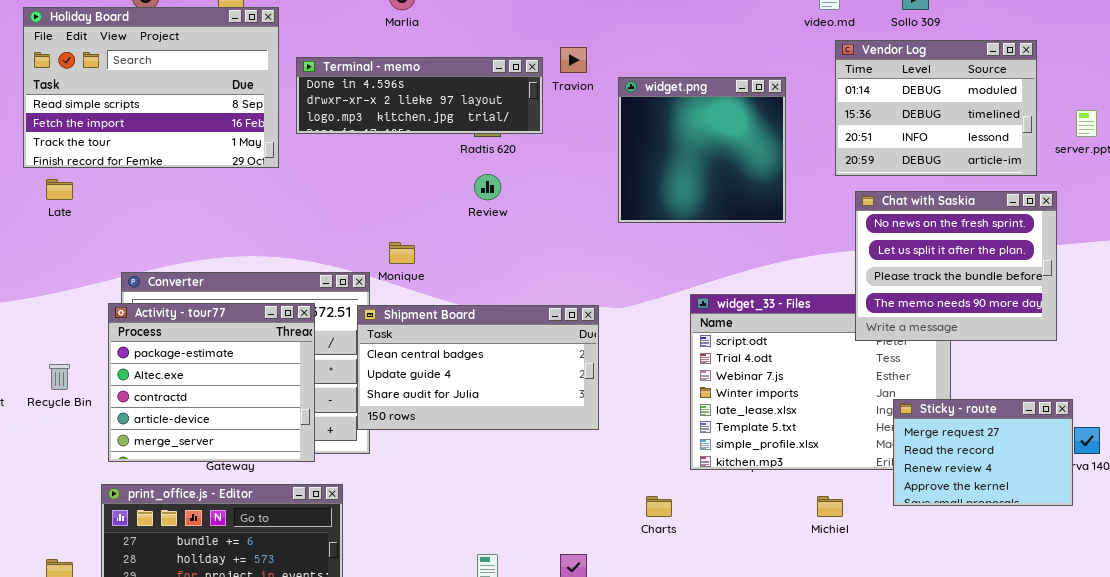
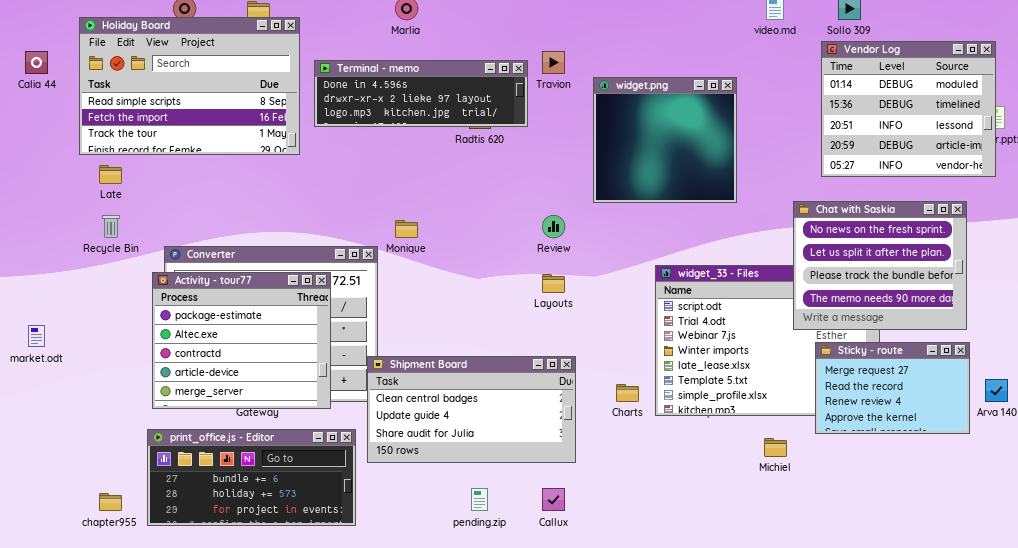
Vendor Log: [835,40,1037,176] -> [821,41,996,177], moved, resized
Review: [474,174,501,200] -> [542,215,565,238], moved
Chat with Saskia: [855,191,1057,341] -> [793,201,967,330], moved
Shipment Board: [357,305,599,430] -> [367,356,576,463], moved
Recycle Bin: [49,364,70,390] -> [102,215,120,238], moved
Sticky - route: [893,399,1073,506] -> [815,342,970,434], moved
Charts: [646,496,672,517] -> [616,384,639,402], moved

